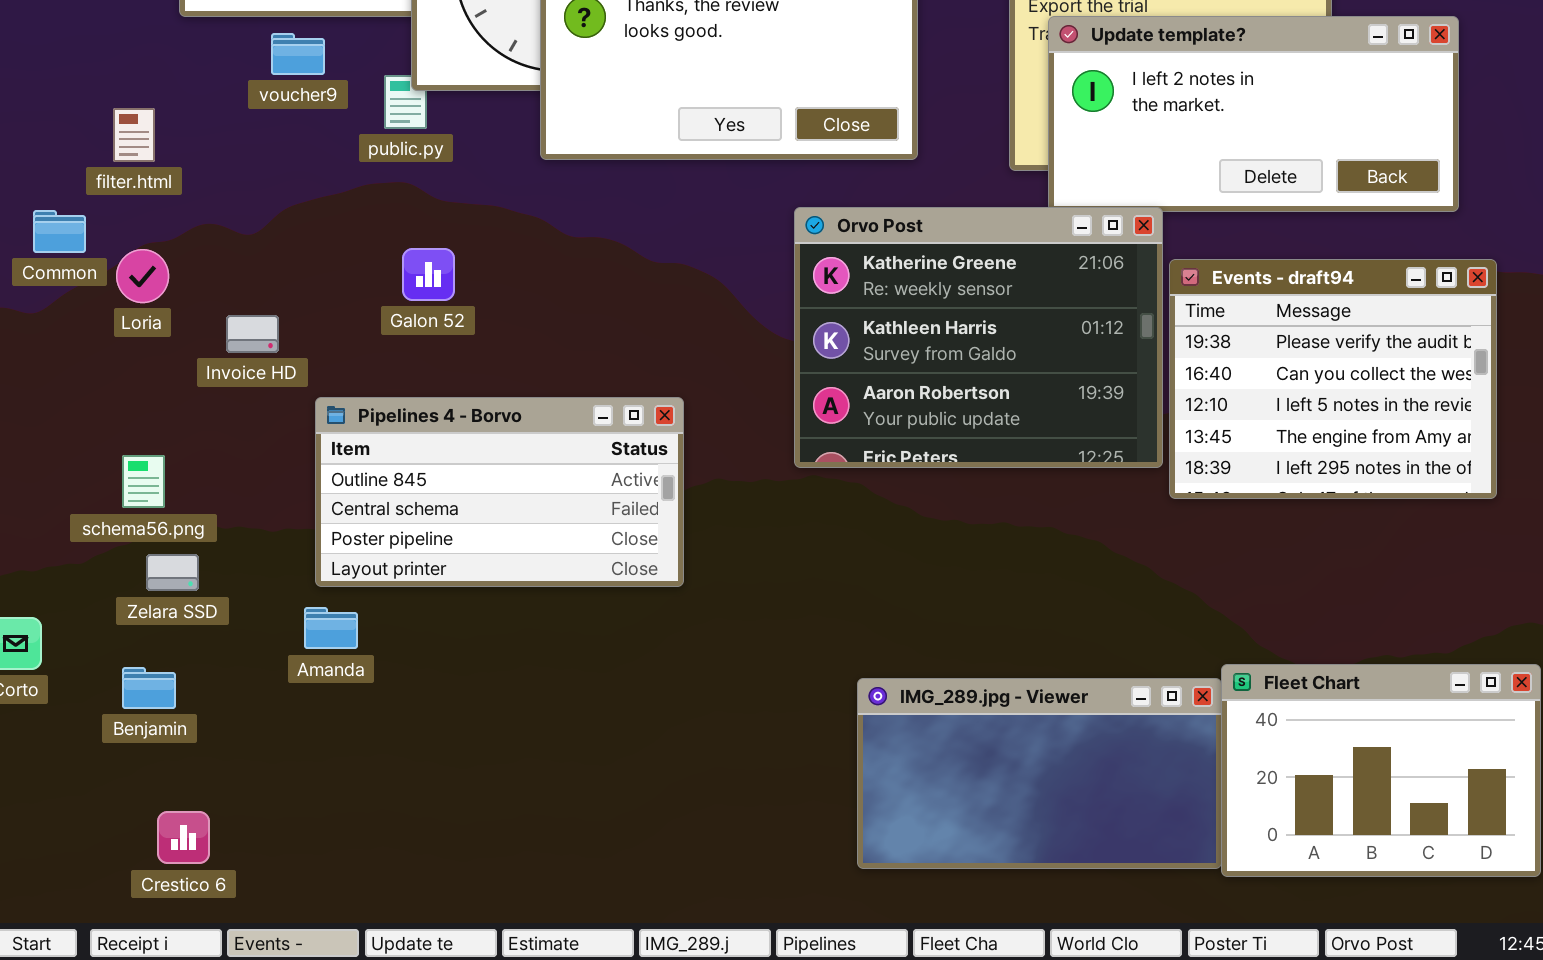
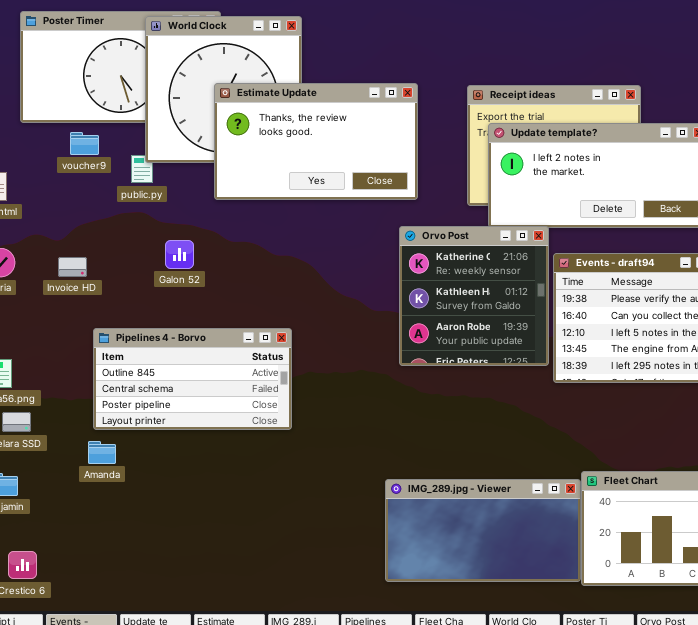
Orvo Post: [794,207,1163,468] -> [399,226,549,366], resized
Galon 52: [402,248,455,301] -> [165,240,194,269], moved
Invoice HD: [226,315,279,353] -> [58,257,87,277], moved

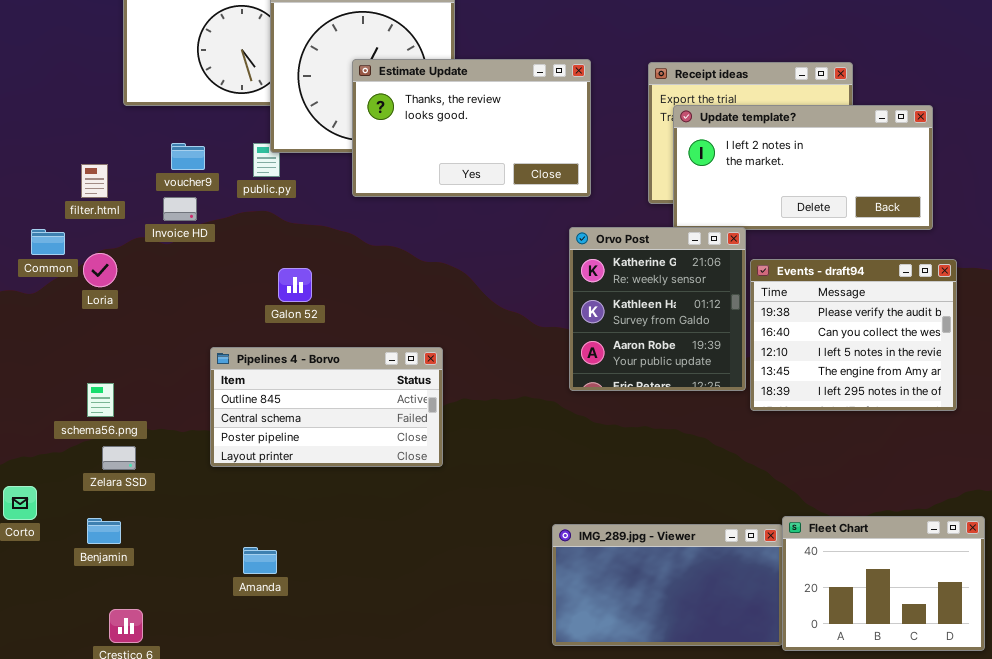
voucher9: [70,132,99,155] -> [171,143,205,170], moved
Galon 52: [165,240,194,269] -> [278,268,312,302], moved
Invoice HD: [58,257,87,277] -> [163,197,197,221], moved
Amanda: [88,441,116,464] -> [243,547,277,574], moved

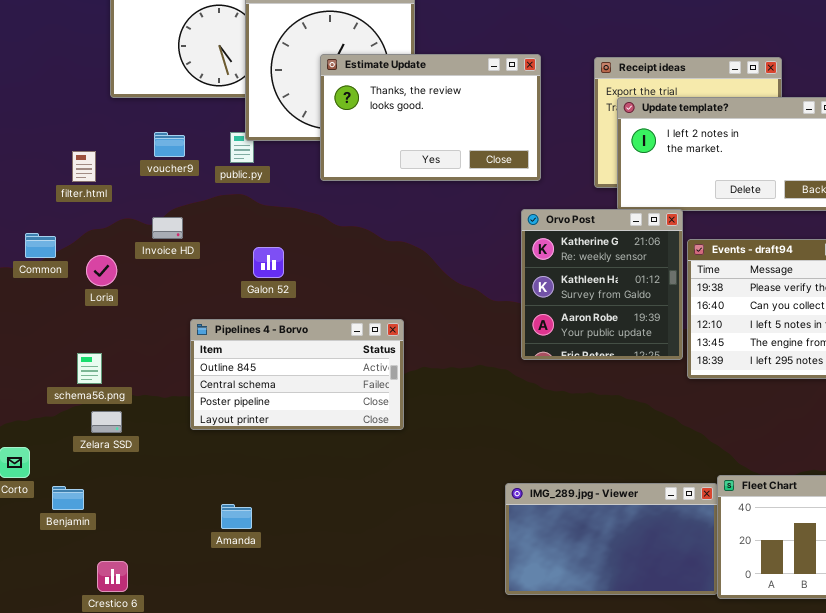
Invoice HD: [163,197,197,221] -> [152,217,183,239], moved
Common: [31,229,65,255] -> [25,233,56,258], moved
Loria: [83,253,117,287] -> [86,255,117,286], moved
Benjamin: [87,518,121,544] -> [52,486,84,510], moved

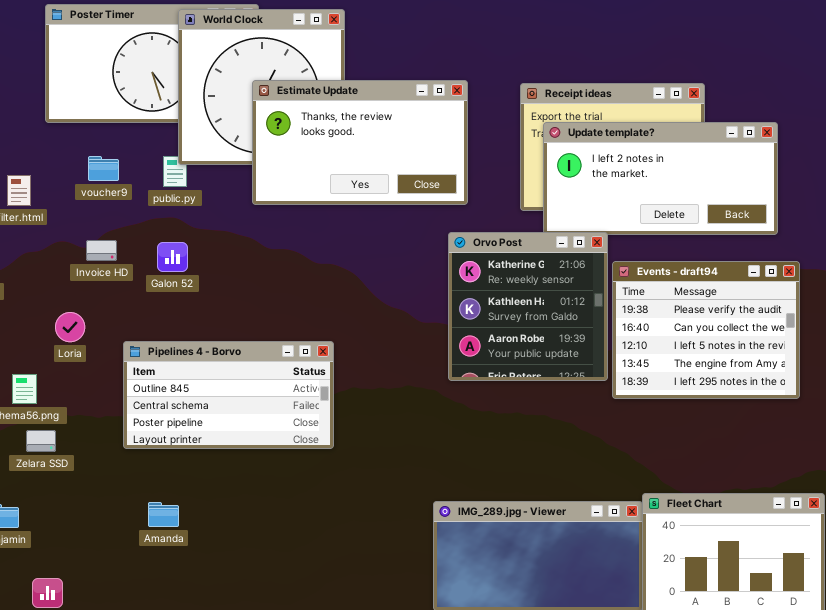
Galon 52: [253,247,284,278] -> [157,242,188,272], moved
Loria: [86,255,117,286] -> [55,312,85,342], moved
Amanda: [221,504,252,529] -> [148,502,179,527], moved

